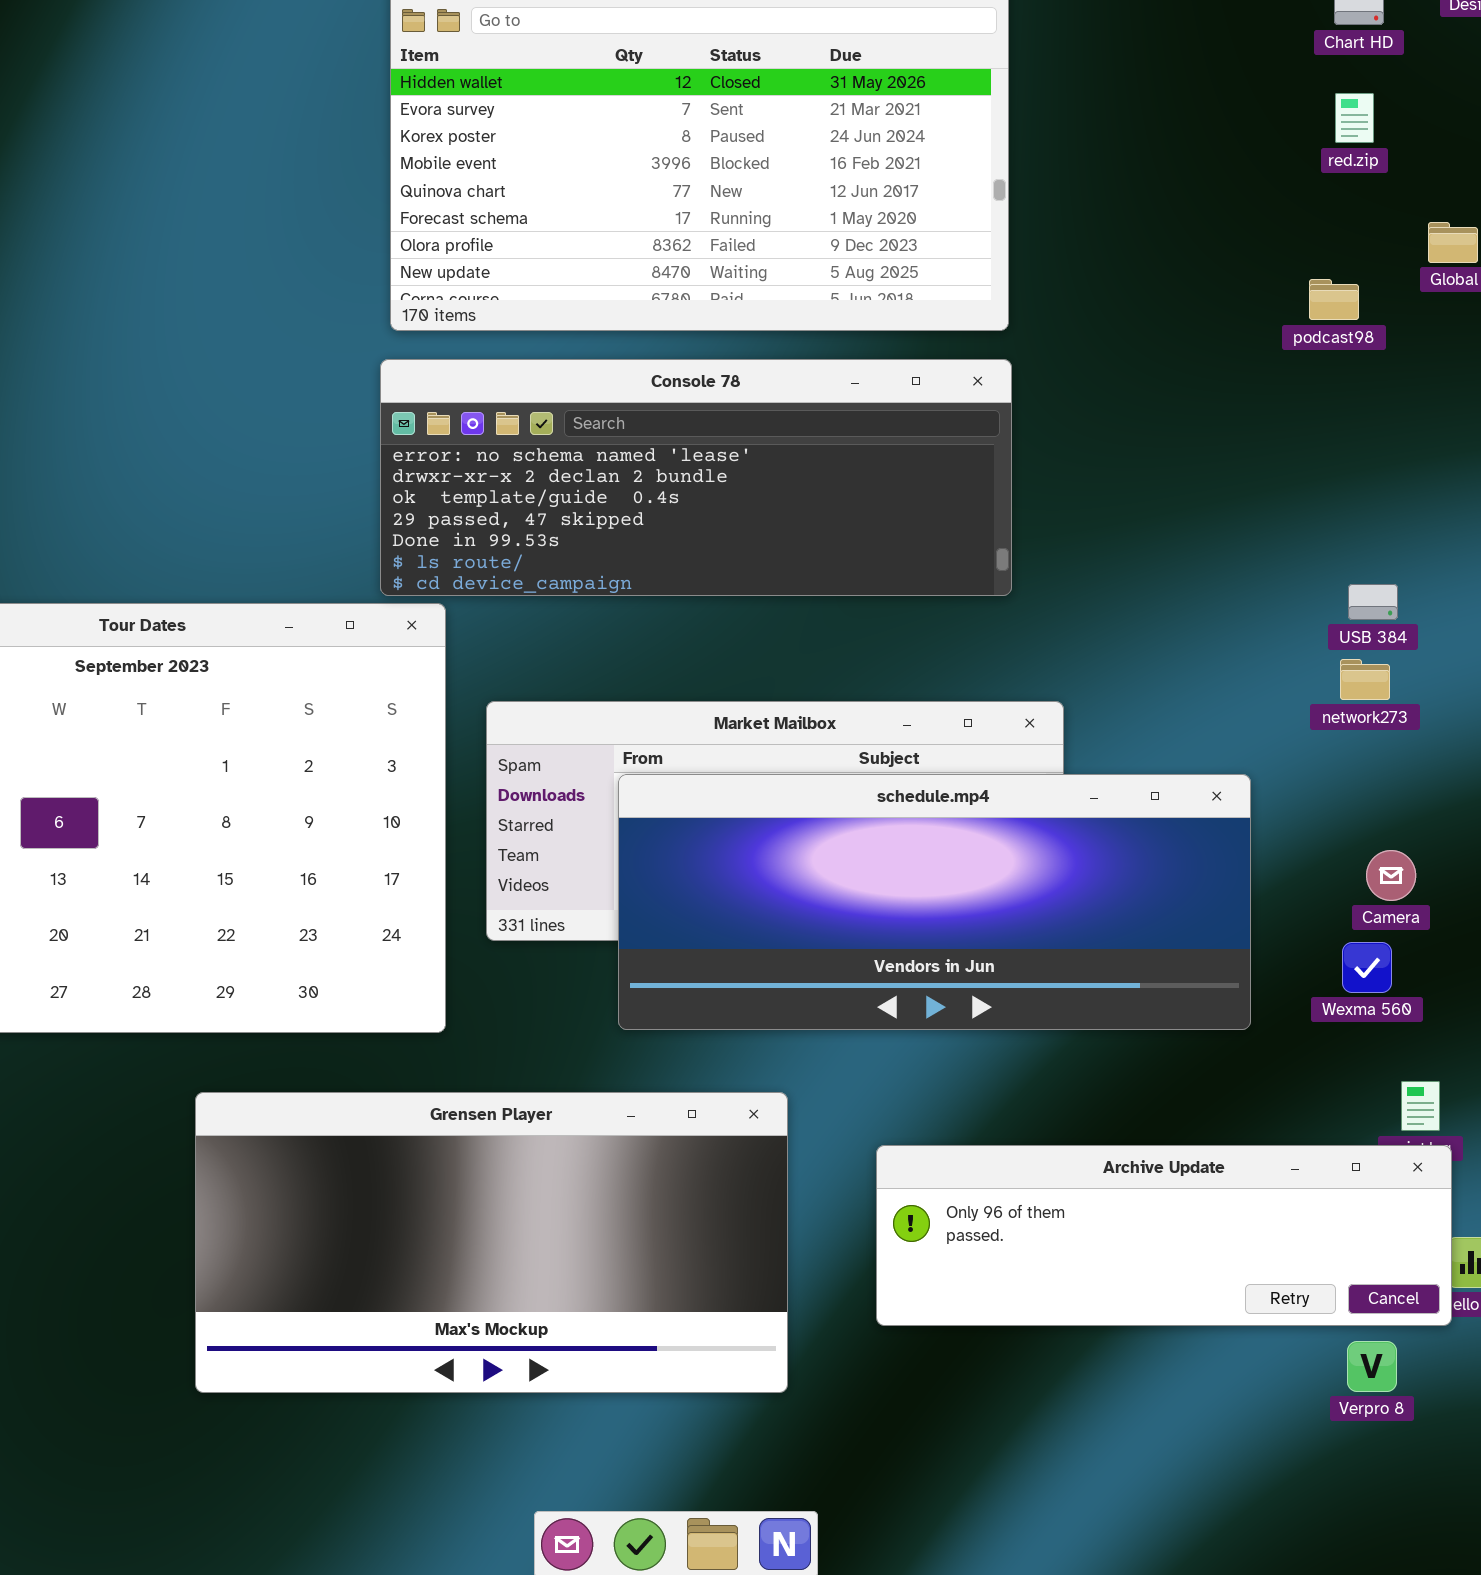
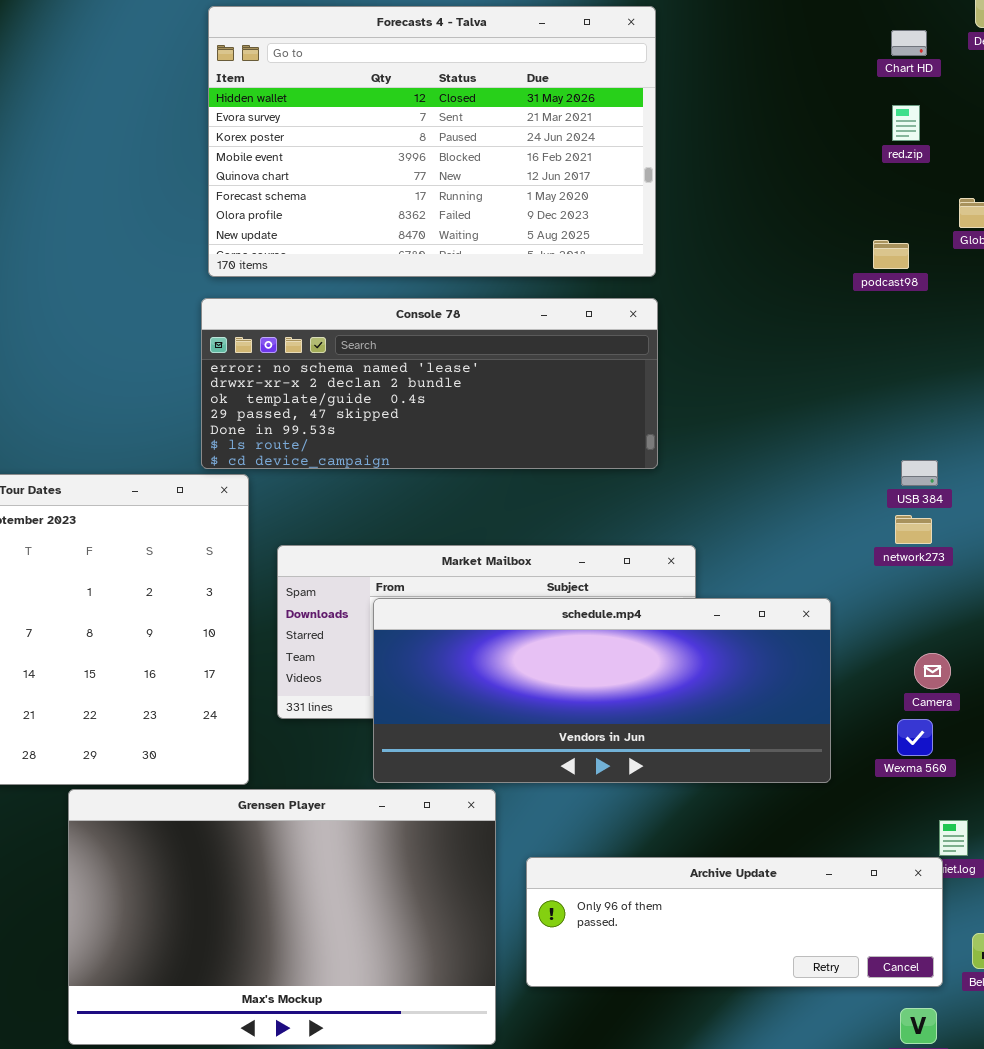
Grensen Player: [195,1092,788,1393] -> [68,789,496,1045], resized
Archive Update: [876,1145,1452,1326] -> [526,857,943,987], moved

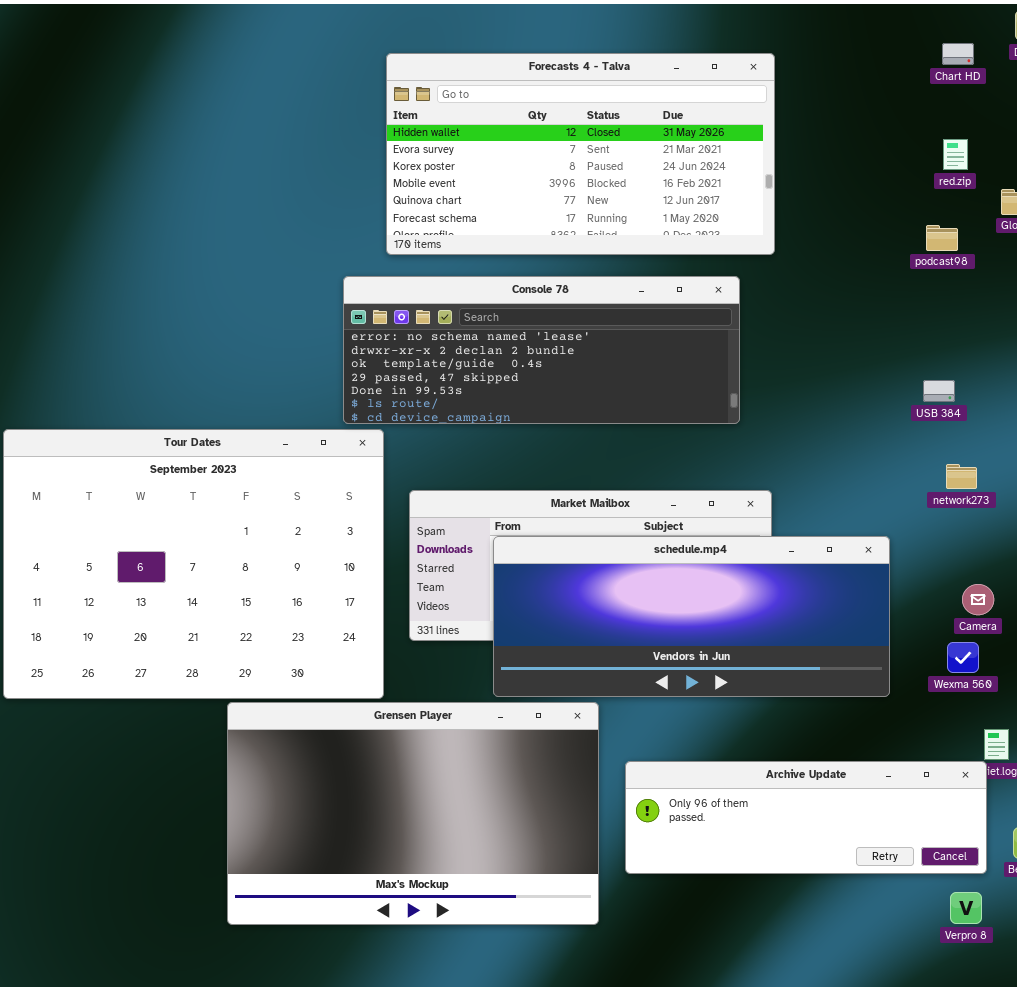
Forecasts 4 - Talva: [208,6,656,277] -> [386,53,775,255], moved, resized
red.zip: [892,105,920,141] -> [943,139,968,170], moved
USB 384: [901,460,938,486] -> [923,380,955,402], moved

